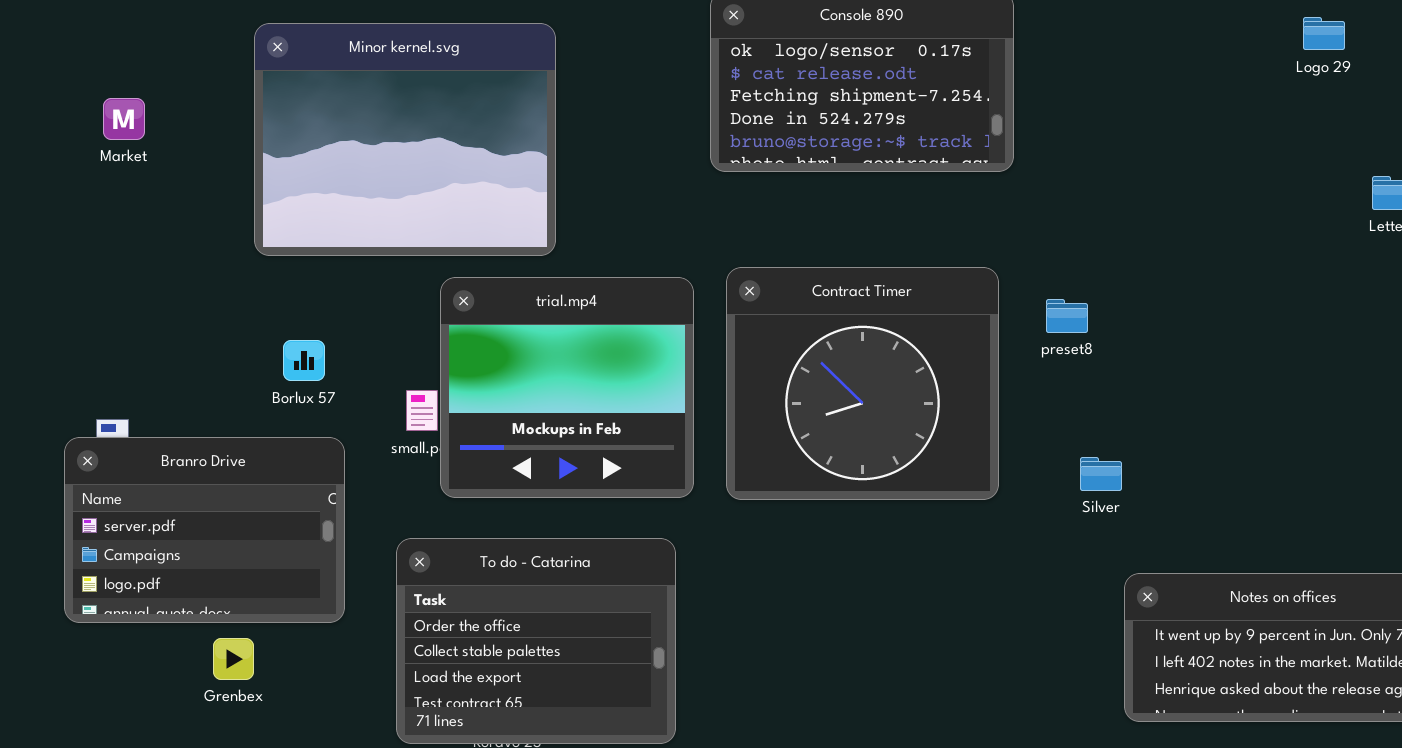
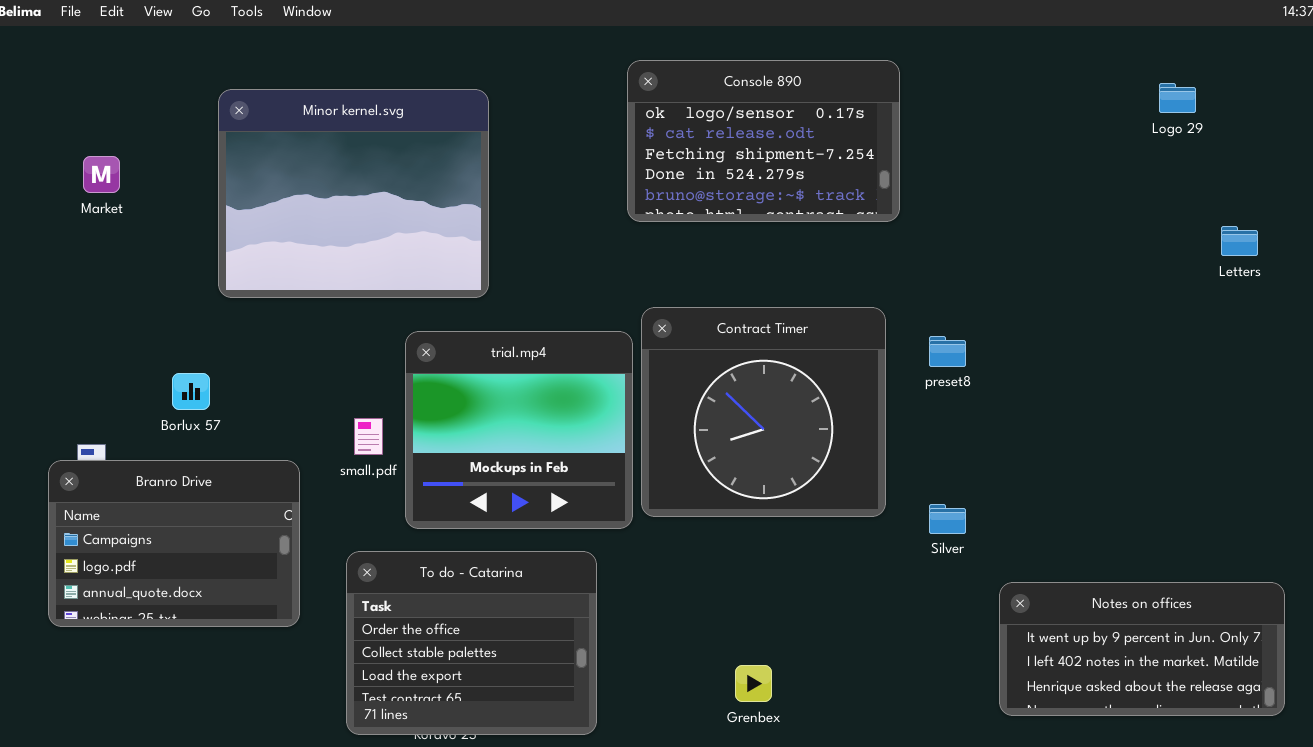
trial.mp4: [440,277,694,498] -> [405,331,633,529], moved
Borlux 57: [283,340,325,381] -> [172,373,210,410], moved
Branro Drive: [64,437,345,623] -> [48,460,300,627], scrolled down 1 row
Silver: [1080,457,1122,491] -> [929,504,966,534], moved
Grenbex: [213,638,254,680] -> [735,665,772,702], moved

